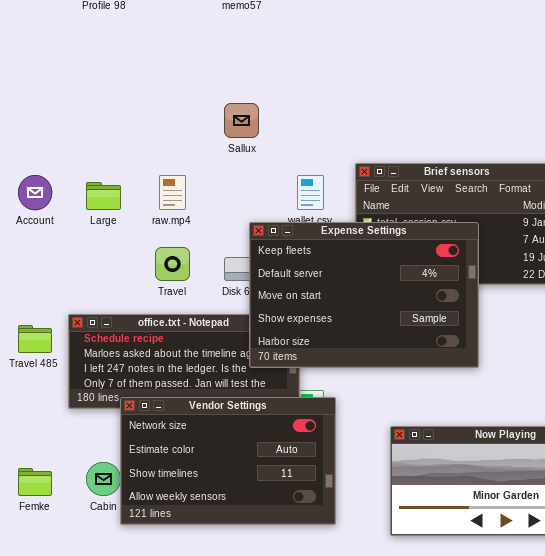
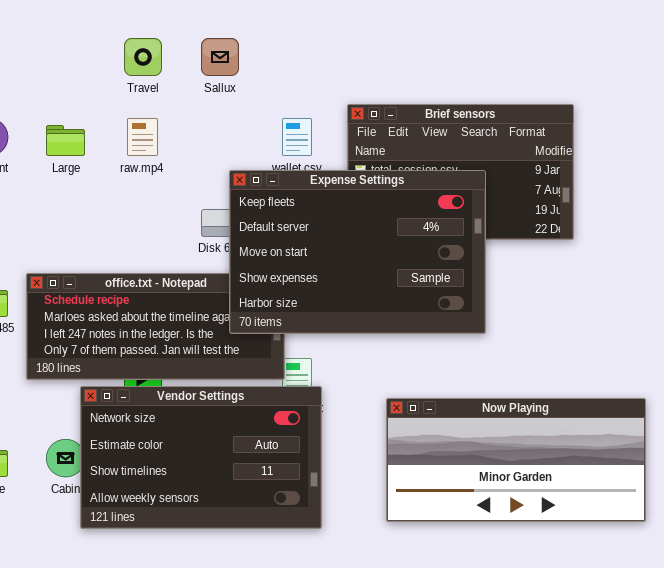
Travel: [155,247,190,281] -> [124,38,162,76], moved
Vendor Settings: [120,397,336,525] -> [80,386,322,529], moved

